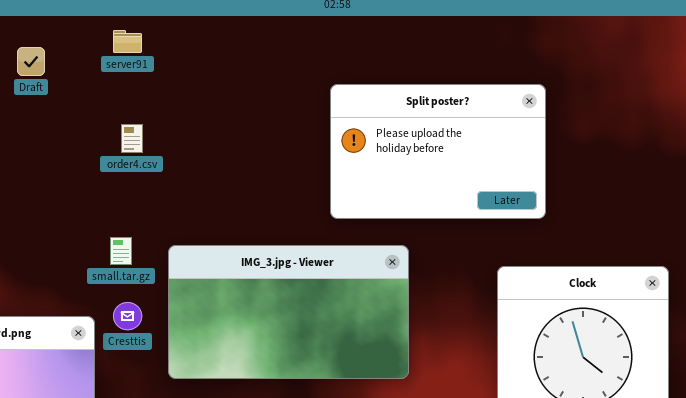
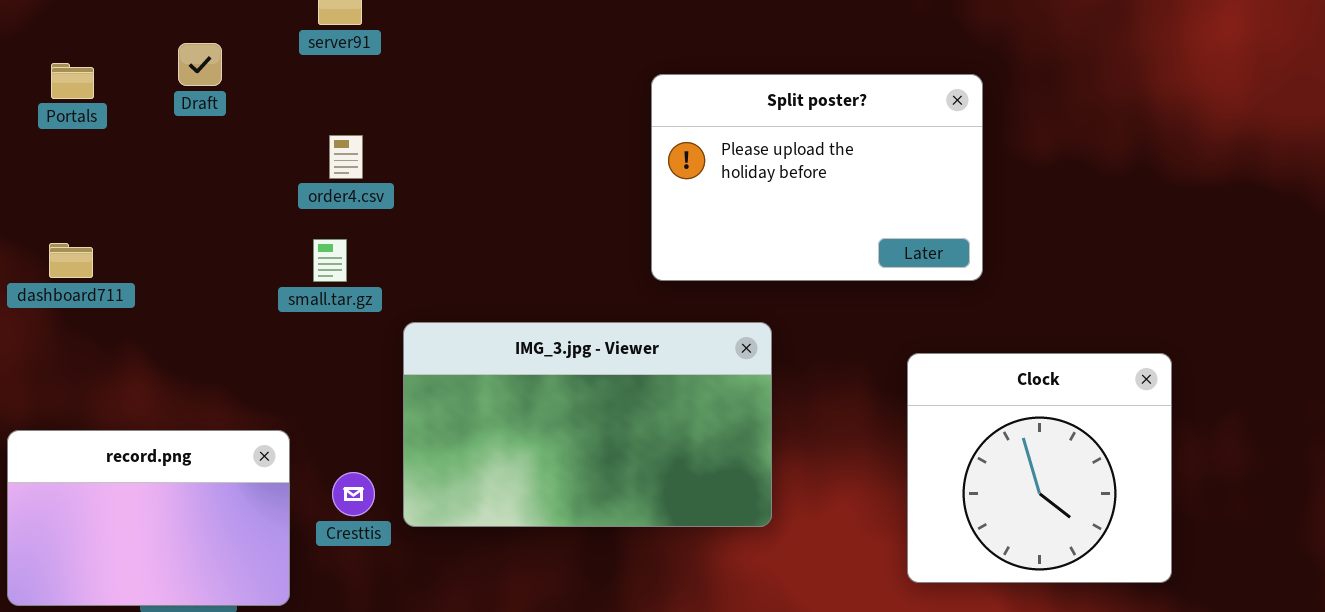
Draft: [17,47,45,76] -> [178,43,222,86], moved
small.tar.gz: [110,237,132,265] -> [313,239,347,282], moved
Cresttis: [113,302,142,330] -> [332,472,375,516], moved

